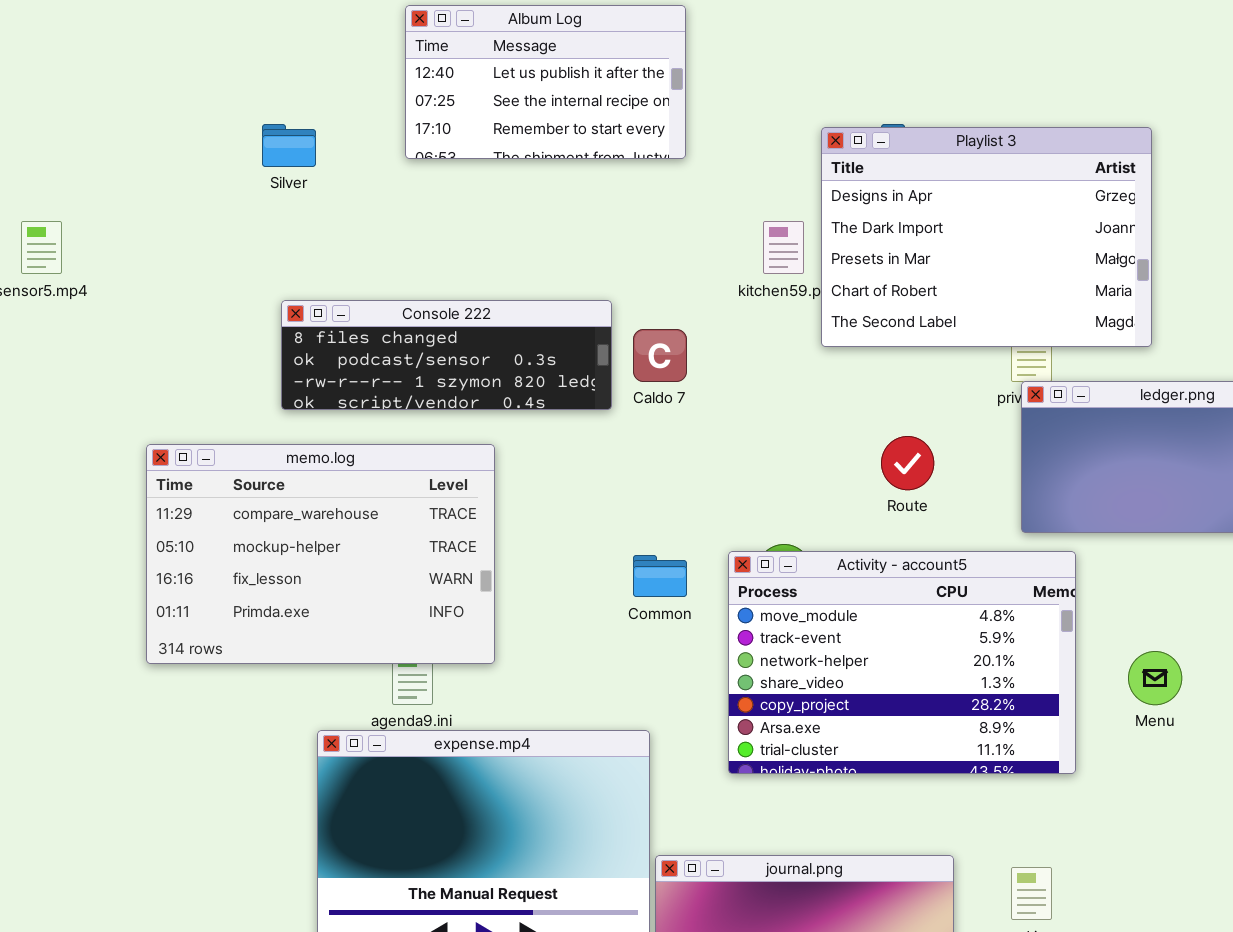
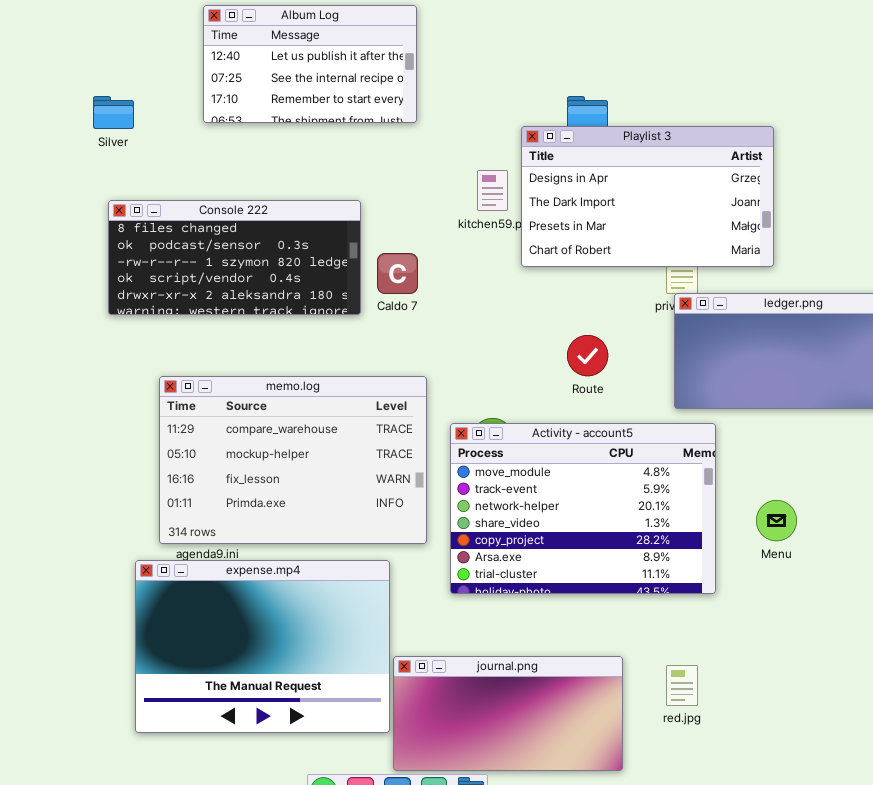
Playlist 3: [821,127,1152,347] -> [521,126,774,267], resized
Console 222: [281,300,612,410] -> [108,200,361,315], resized
memo.log: [146,444,495,664] -> [159,376,427,544], moved

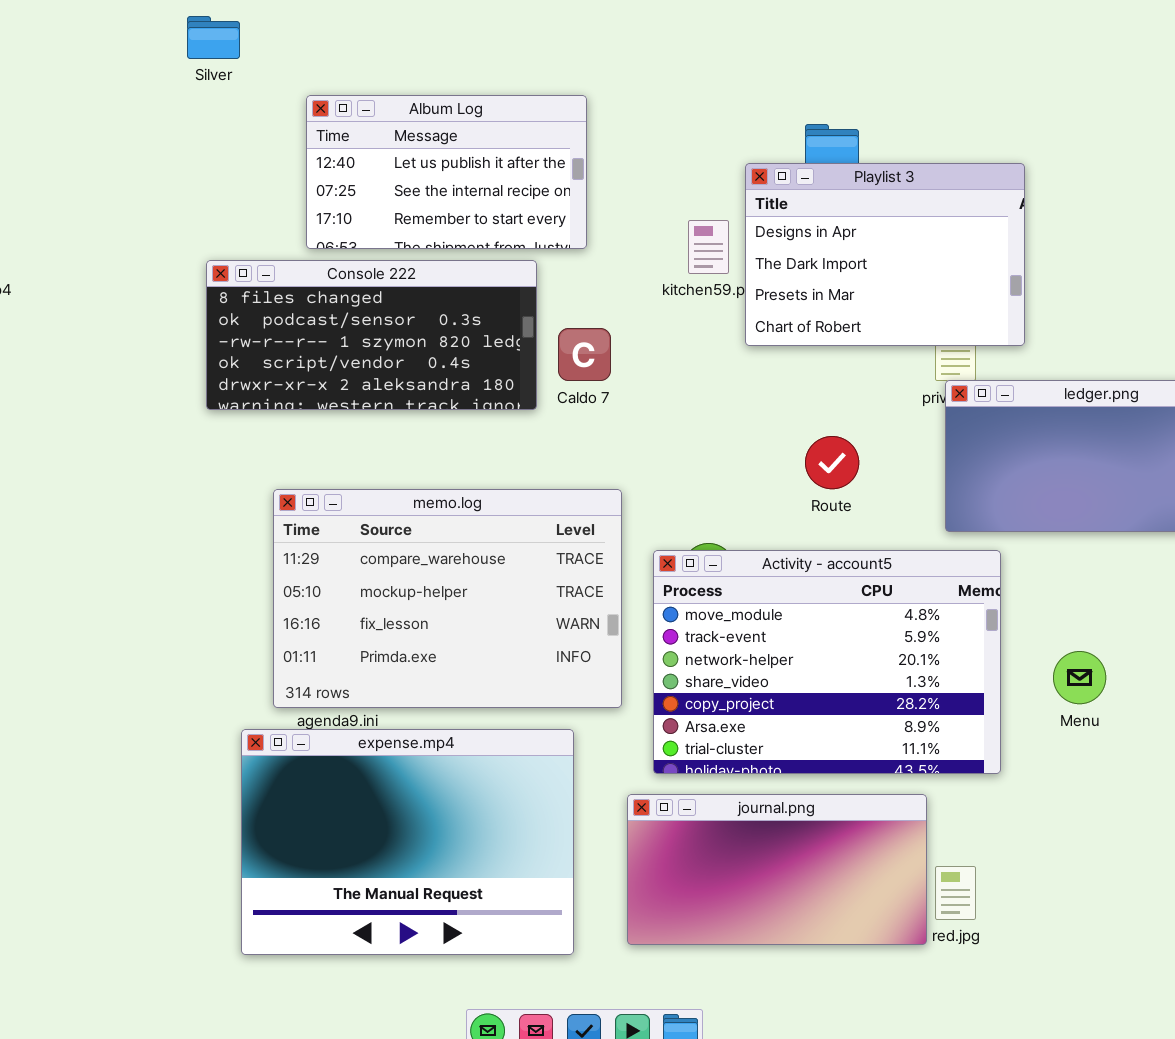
Album Log: [203,5,417,123] -> [306,95,587,249], moved
Silver: [93,96,134,129] -> [187,16,240,59], moved
Playlist 3: [521,126,774,267] -> [745,163,1025,346], resized
journal.png: [393,656,623,771] -> [627,794,927,945], moved

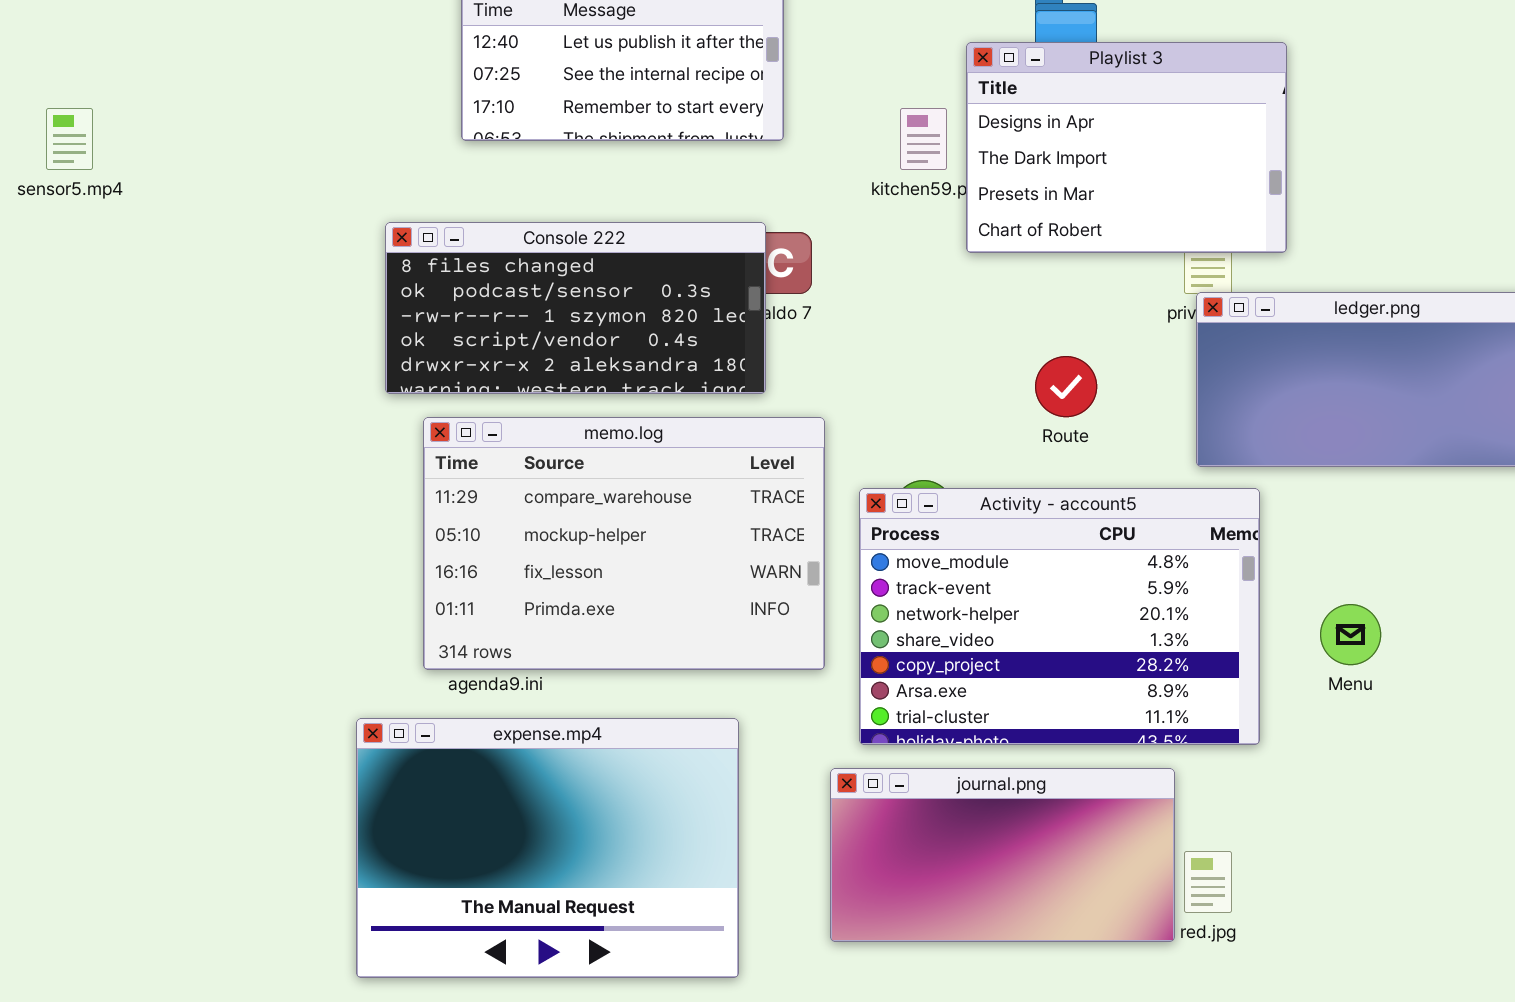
Console 222: [206,260,537,410] -> [385,222,766,394], moved
expense.mp4: [241,729,574,955] -> [356,718,739,978], moved

